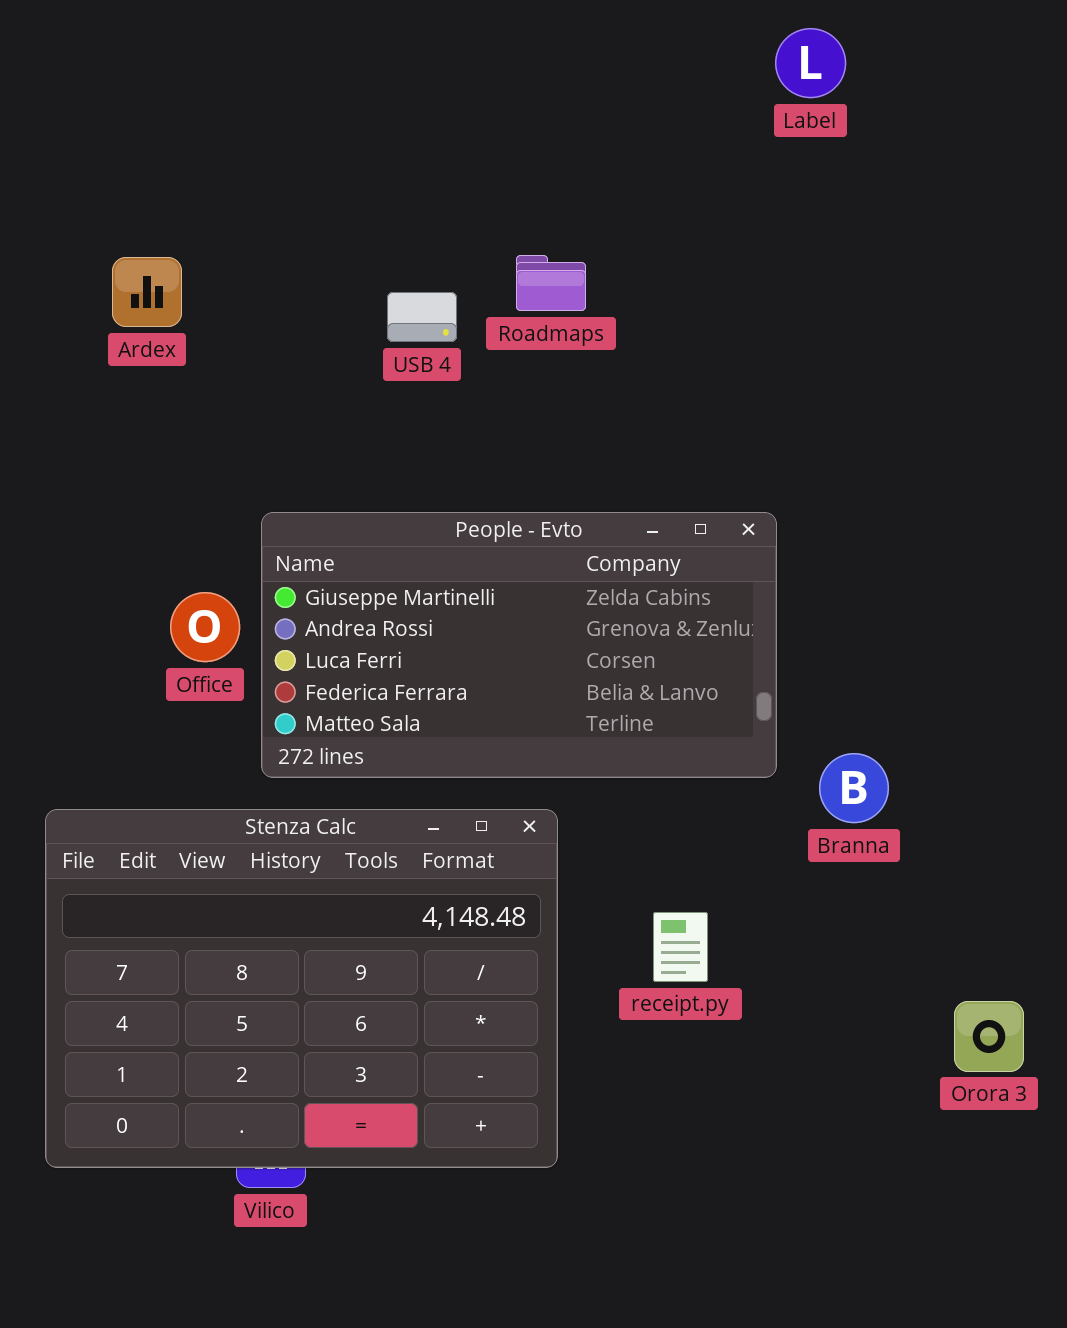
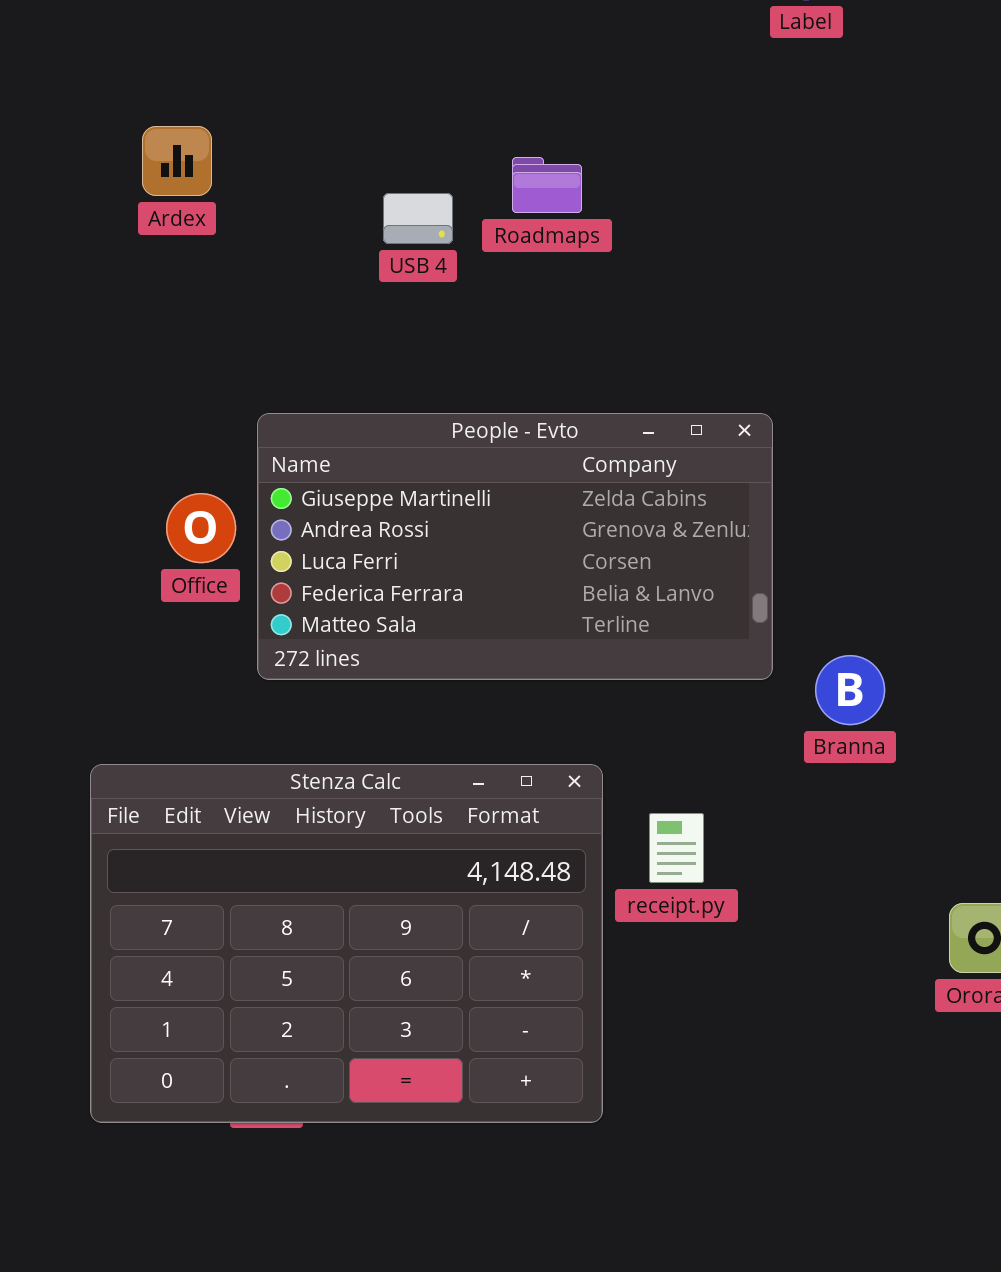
Ardex: [112,257,182,327] -> [142,126,212,196], moved
Stenza Calc: [45,809,558,1168] -> [90,764,603,1123], moved

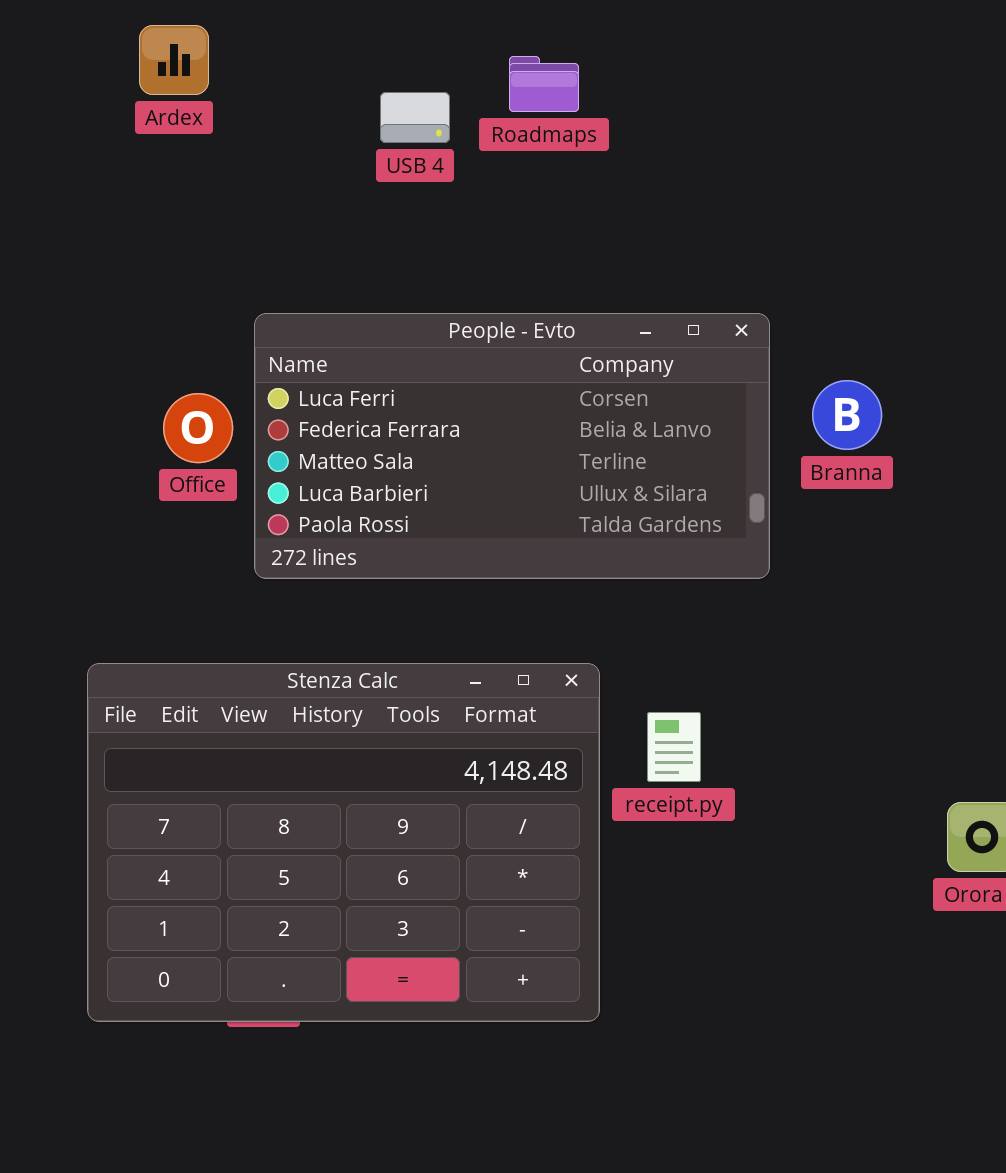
People - Evto: [257,413,773,680] -> [254,313,770,579], scrolled down 2 rows
Branna: [815,655,885,725] -> [812,380,882,450], moved

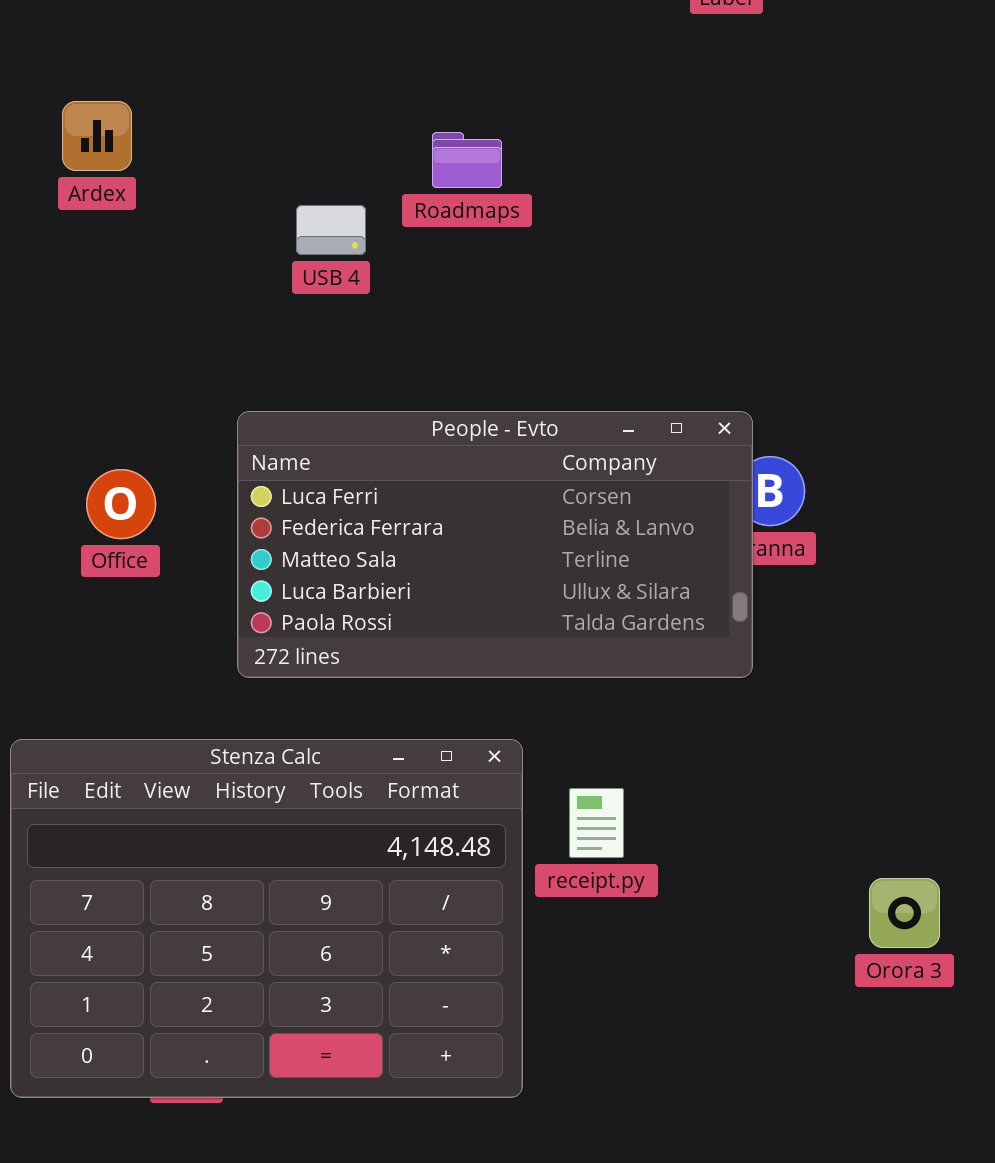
USB 4: [380,92,450,143] -> [296,205,366,255], moved
People - Evto: [254,313,770,579] -> [237,411,753,678], moved

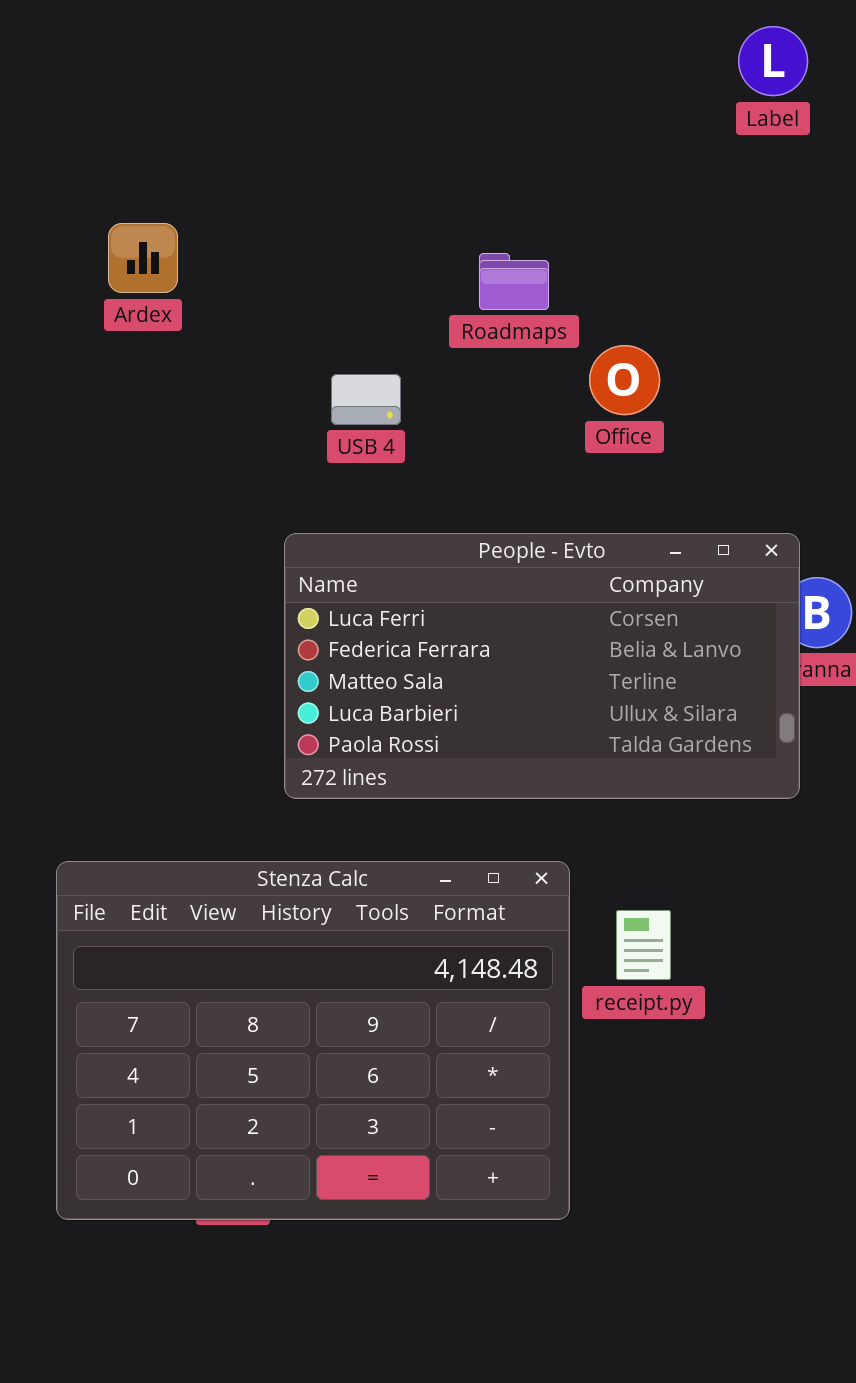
USB 4: [296,205,366,255] -> [331,374,401,425], moved
Office: [86,469,156,539] -> [589,345,660,415], moved

